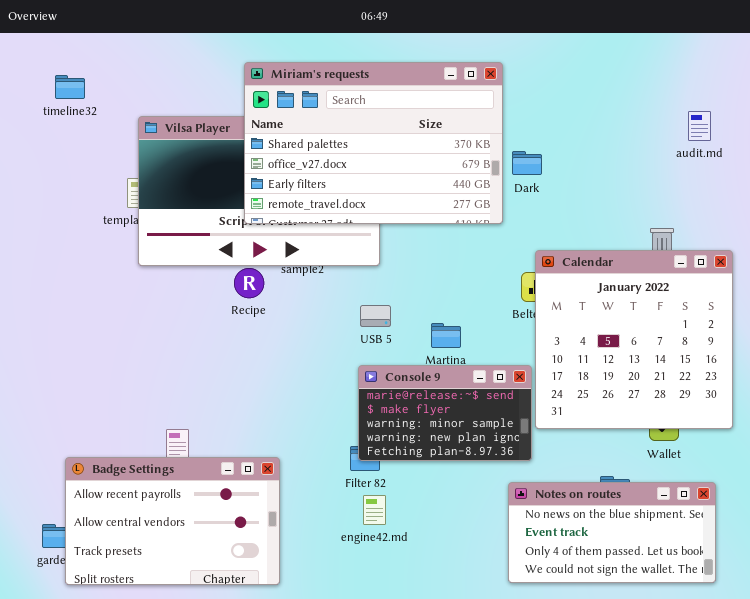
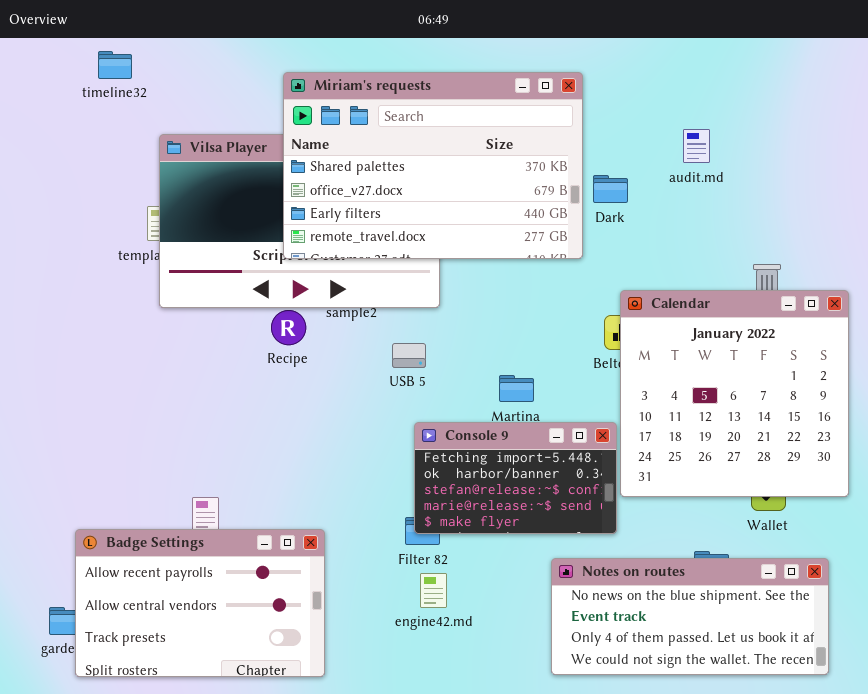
timeline32: [55,75,85,99] -> [98,51,132,79], moved
audit.md: [688,111,711,141] -> [683,129,710,163], moved
USB 5: [360,305,391,327] -> [392,343,426,368], moved
Console 9: [358,365,532,461] -> [414,422,617,534], scrolled up 3 rows
Notes on routes: [508,482,716,583] -> [551,558,829,675], resized

